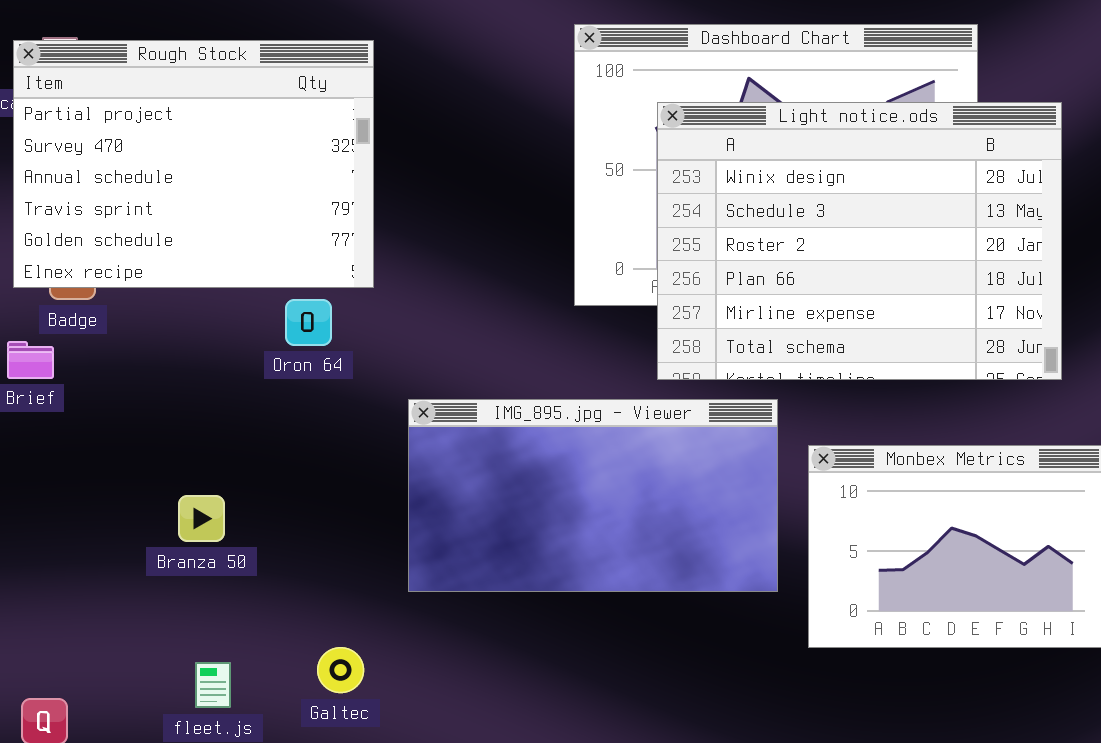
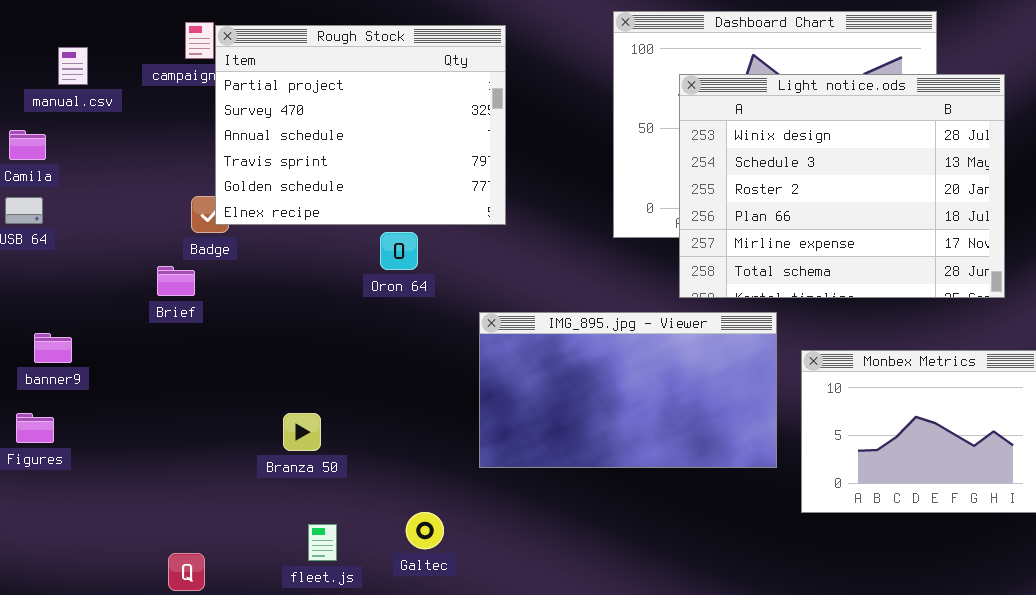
Rough Stock: [13,40,374,288] -> [215,25,506,225], moved
Branza 50: [178,495,225,542] -> [283,413,321,451], moved

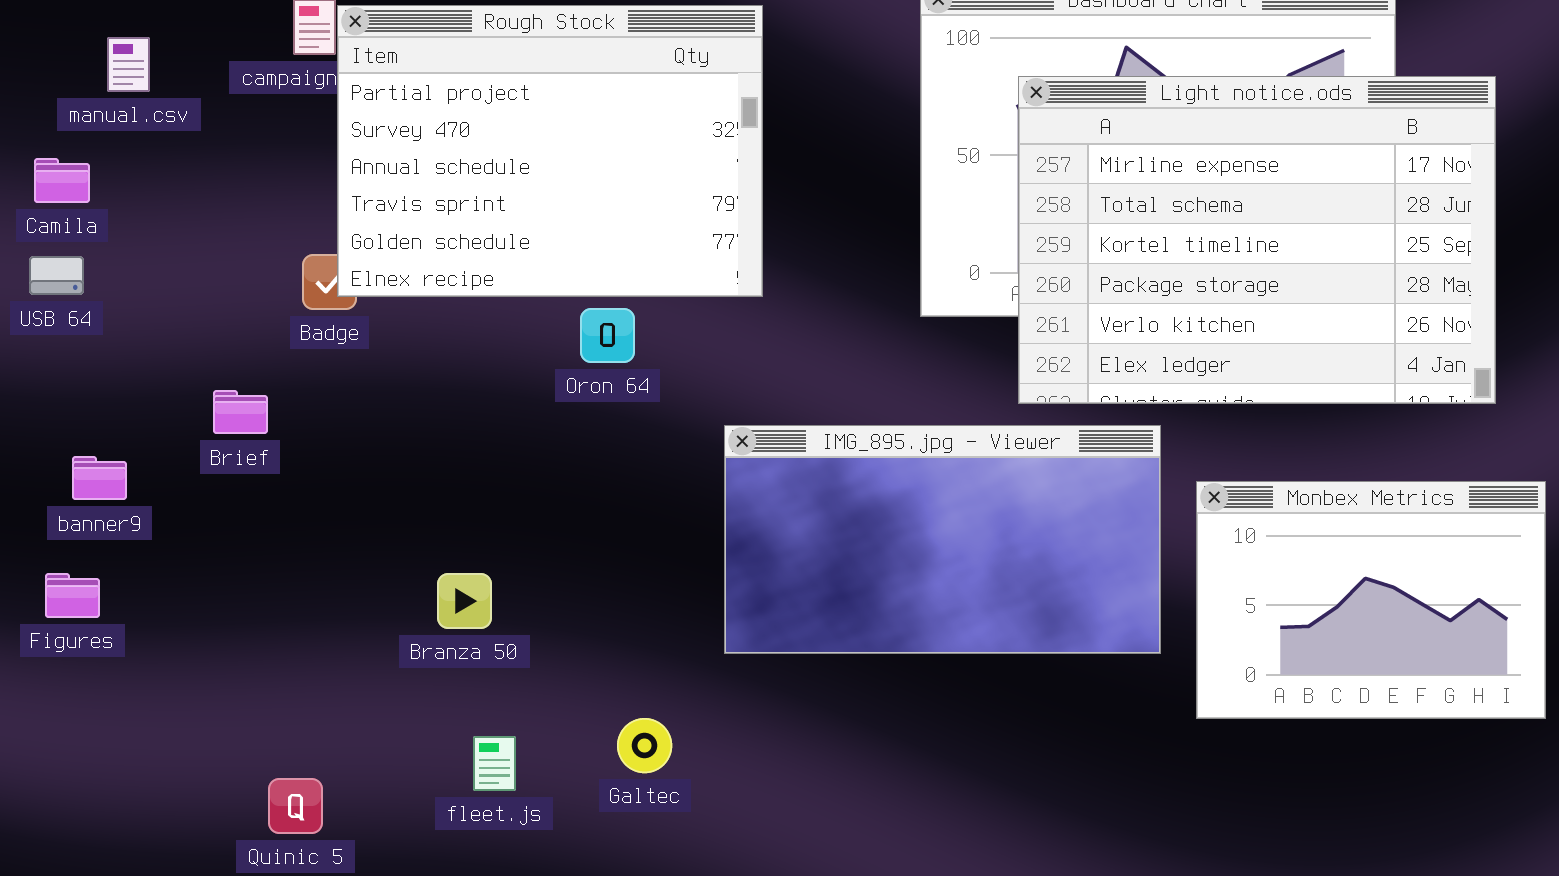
Light notice.ods: [679,74,1005,298] -> [1018,76,1496,404], scrolled down 4 rows
Brief: [157,266,195,296] -> [213,390,268,434], moved

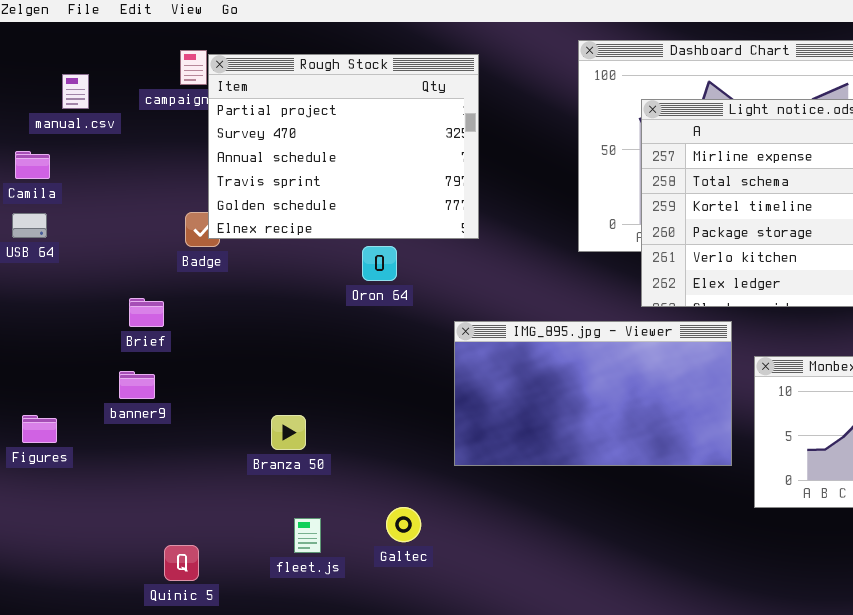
banner9: [72,456,127,500] -> [119,371,155,399], moved

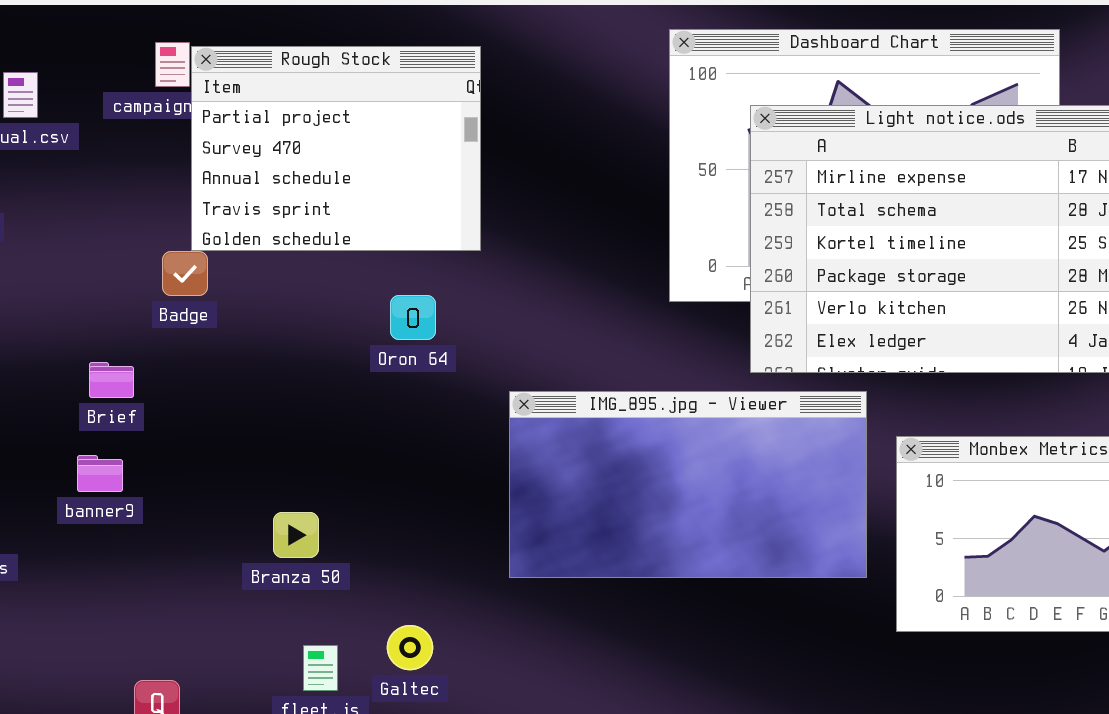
Rough Stock: [208,54,479,239] -> [191,46,481,251], resized
Galtec: [386,507,421,542] -> [387,625,433,670], moved

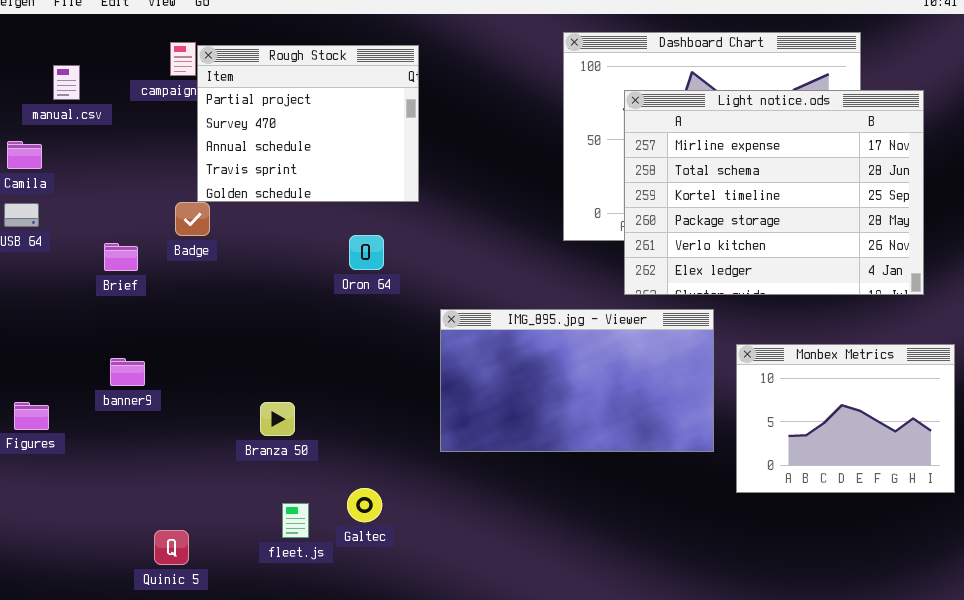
Brief: [89,362,134,398] -> [104,243,138,271], moved

